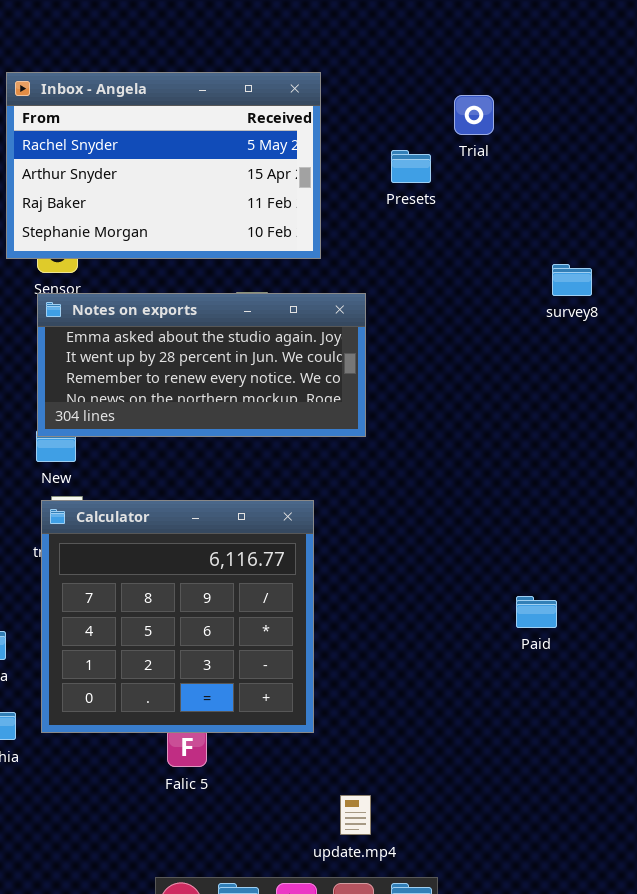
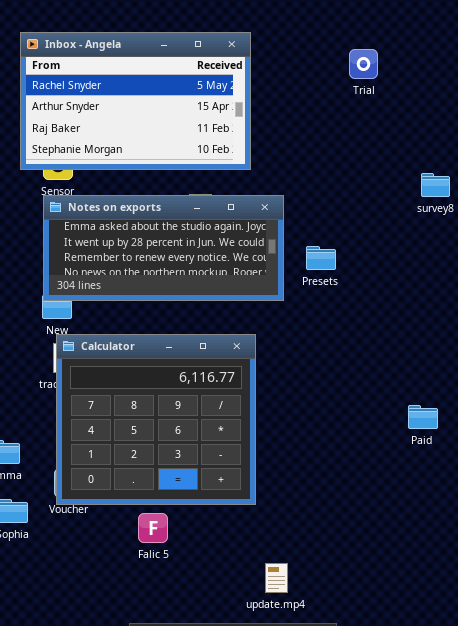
Presets: [391,150,431,183] -> [306,246,336,270], moved
Calculator: [41,500,314,733] -> [56,334,256,505], moved
Paid: [516,596,557,628] -> [408,405,438,429], moved

